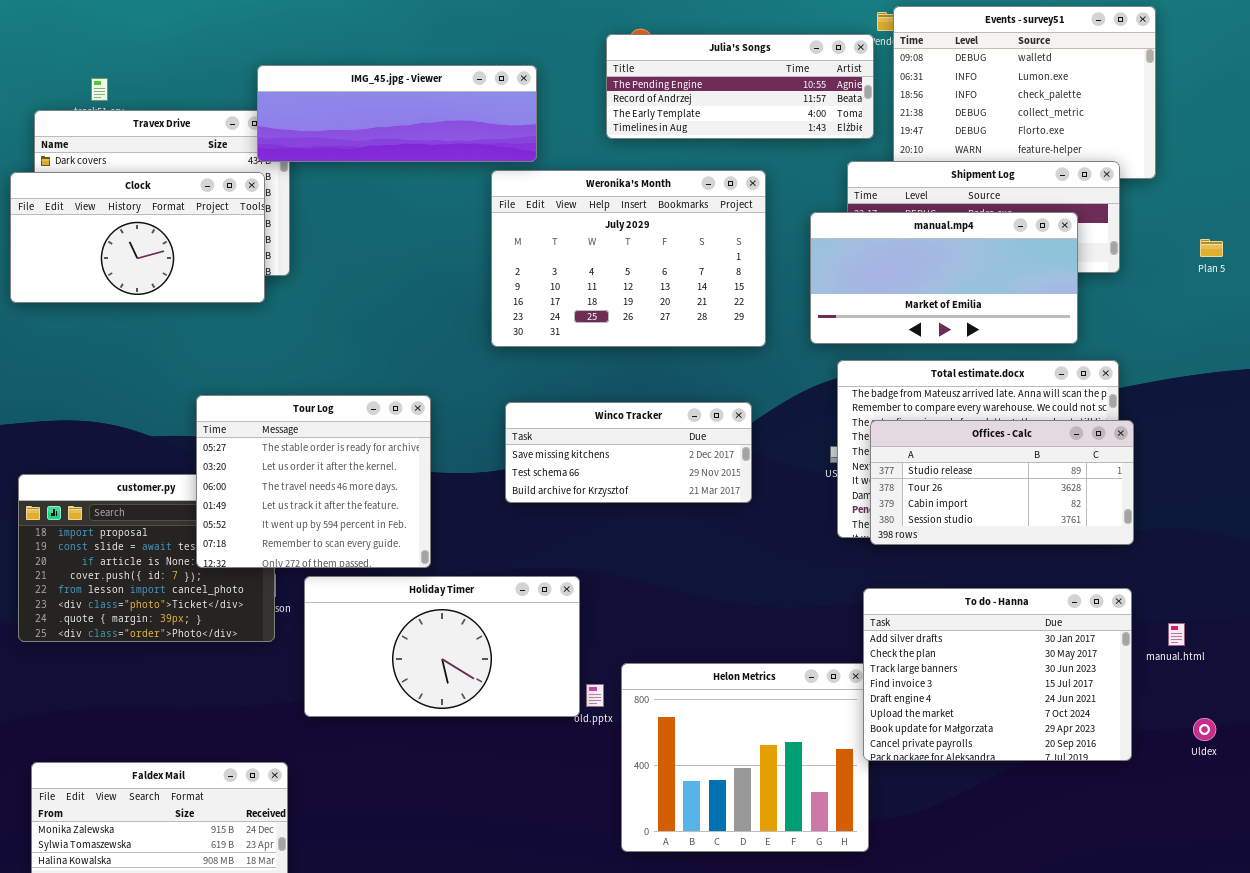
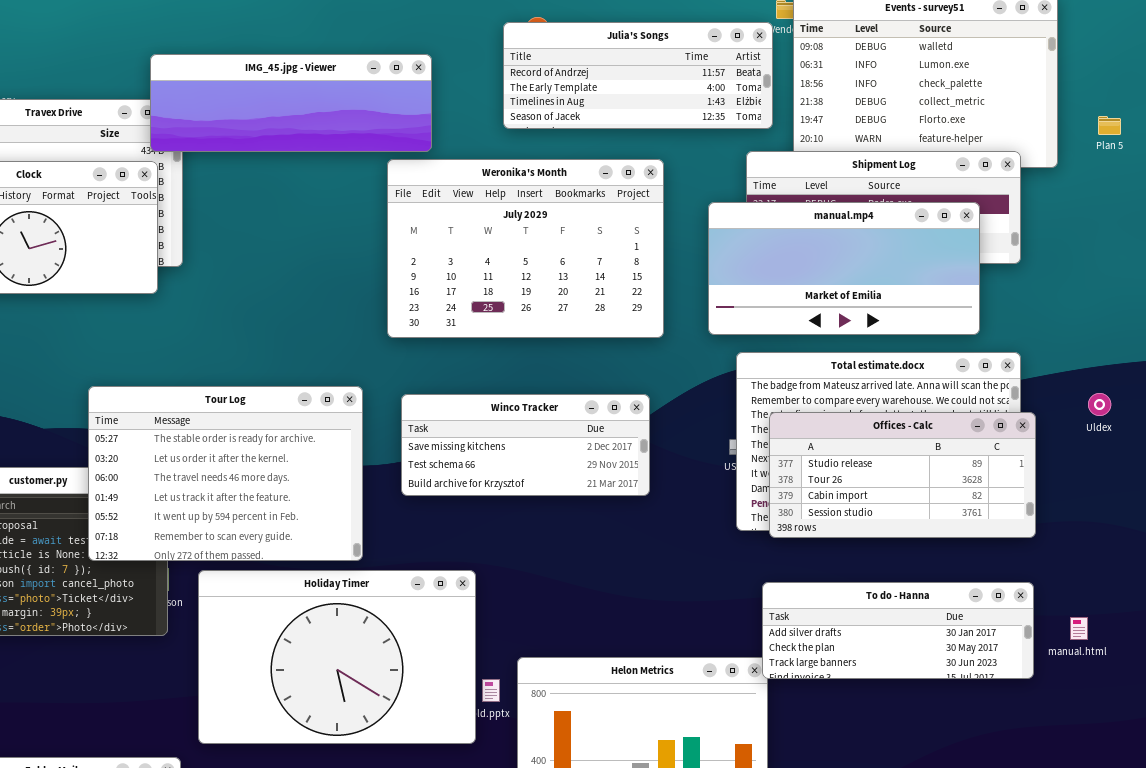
Julia's Songs: [606,34,874,139] -> [503,22,773,129], scrolled down 1 row
Plan 5: [1200,239,1223,257] -> [1098,116,1121,135], moved
Tour Log: [196,395,431,568] -> [88,386,363,561], resized
Holiday Timer: [304,576,580,717] -> [198,570,476,744], resized
To do - Hanna: [863,588,1132,761] -> [762,582,1034,679], resized
Uldex: [1193,718,1216,741] -> [1088,393,1111,416], moved

